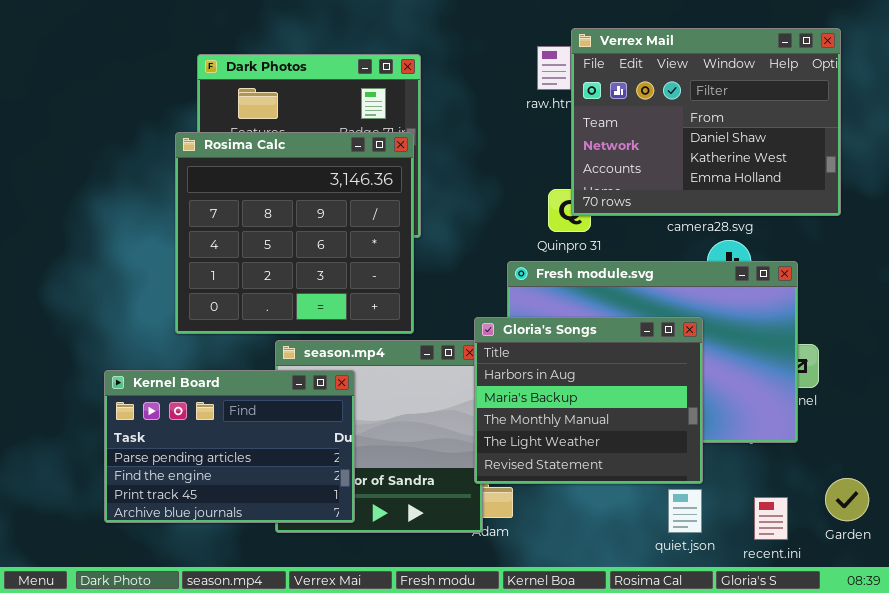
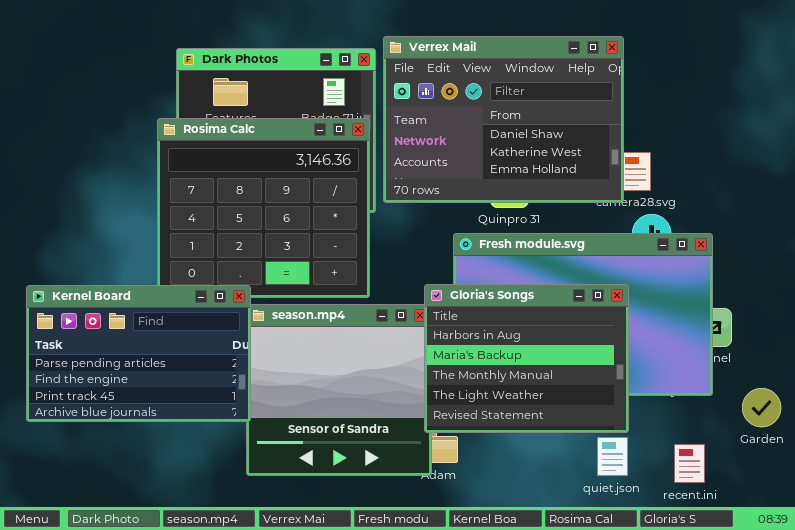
Verrex Mail: [571,28,841,216] -> [383,36,624,203], moved
Kernel Board: [104,370,355,523] -> [26,285,251,422], moved
Garden: [825,478,869,521] -> [742,388,781,427], moved

